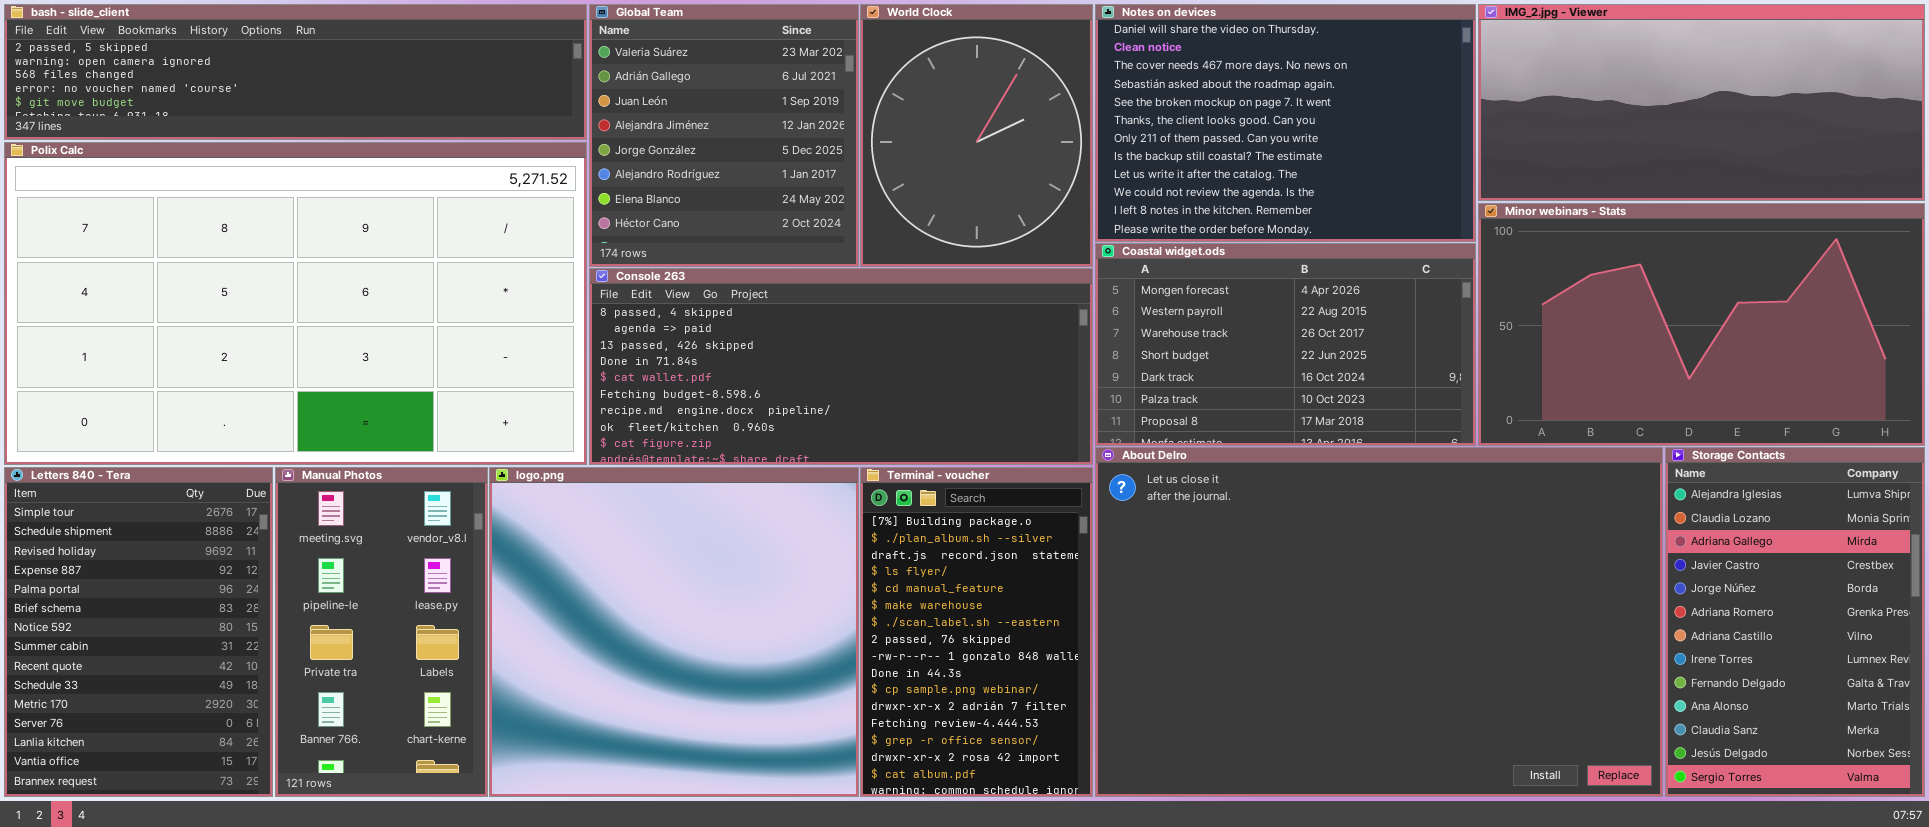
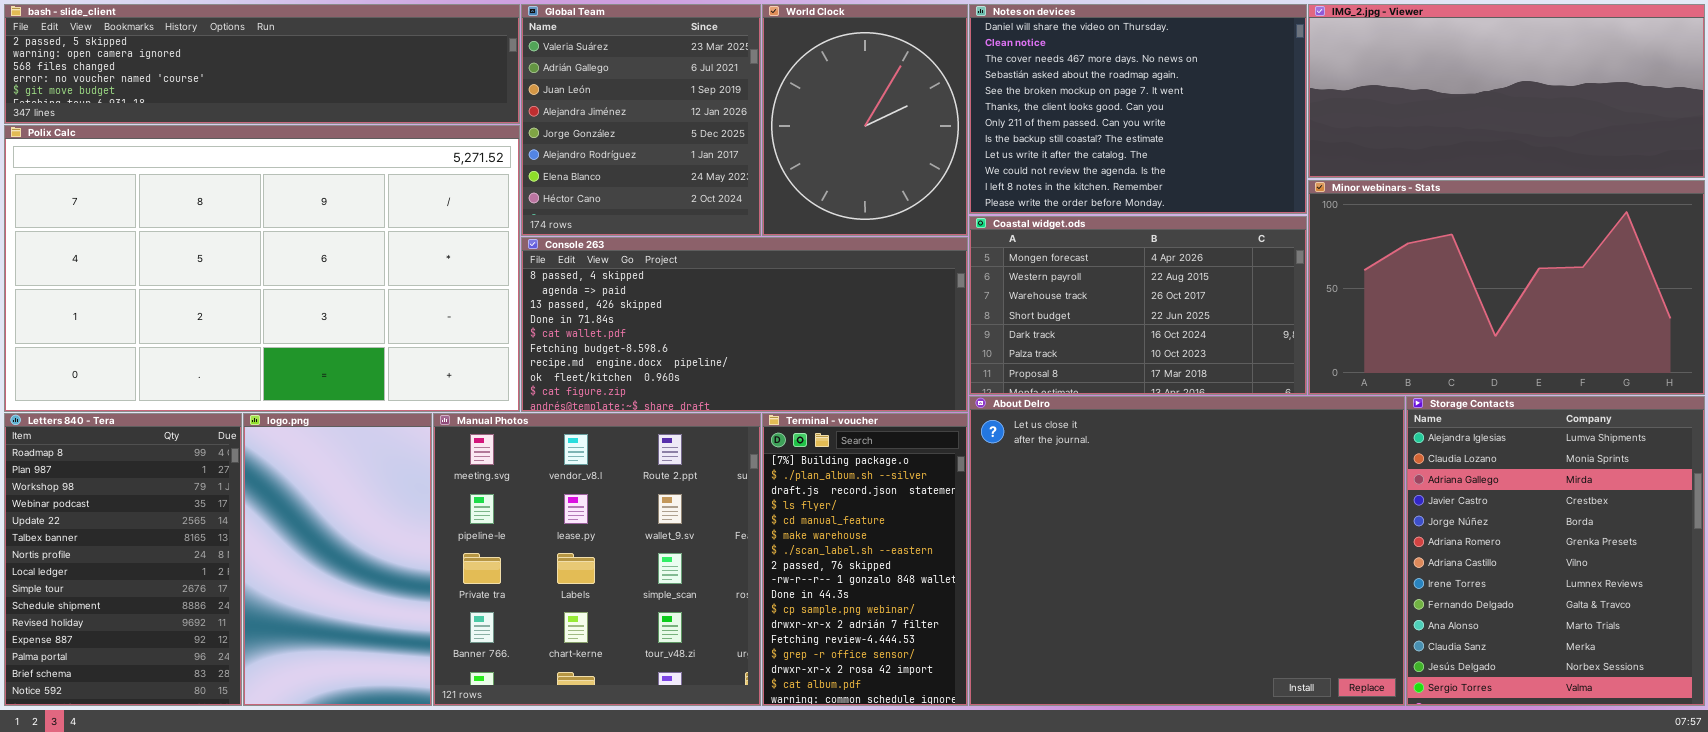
About Delro: [1095,447,1663,797] -> [969,396,1405,706], resized
Storage Contacts: [1665,447,1925,797] -> [1406,396,1705,706], resized
Letters 840 - Tera: [4,467,273,797] -> [4,413,242,706], scrolled up 8 rows
Manual Photos: [275,467,488,797] -> [433,413,761,706], moved, resized
logo.png: [489,467,859,797] -> [243,413,432,706], moved, resized

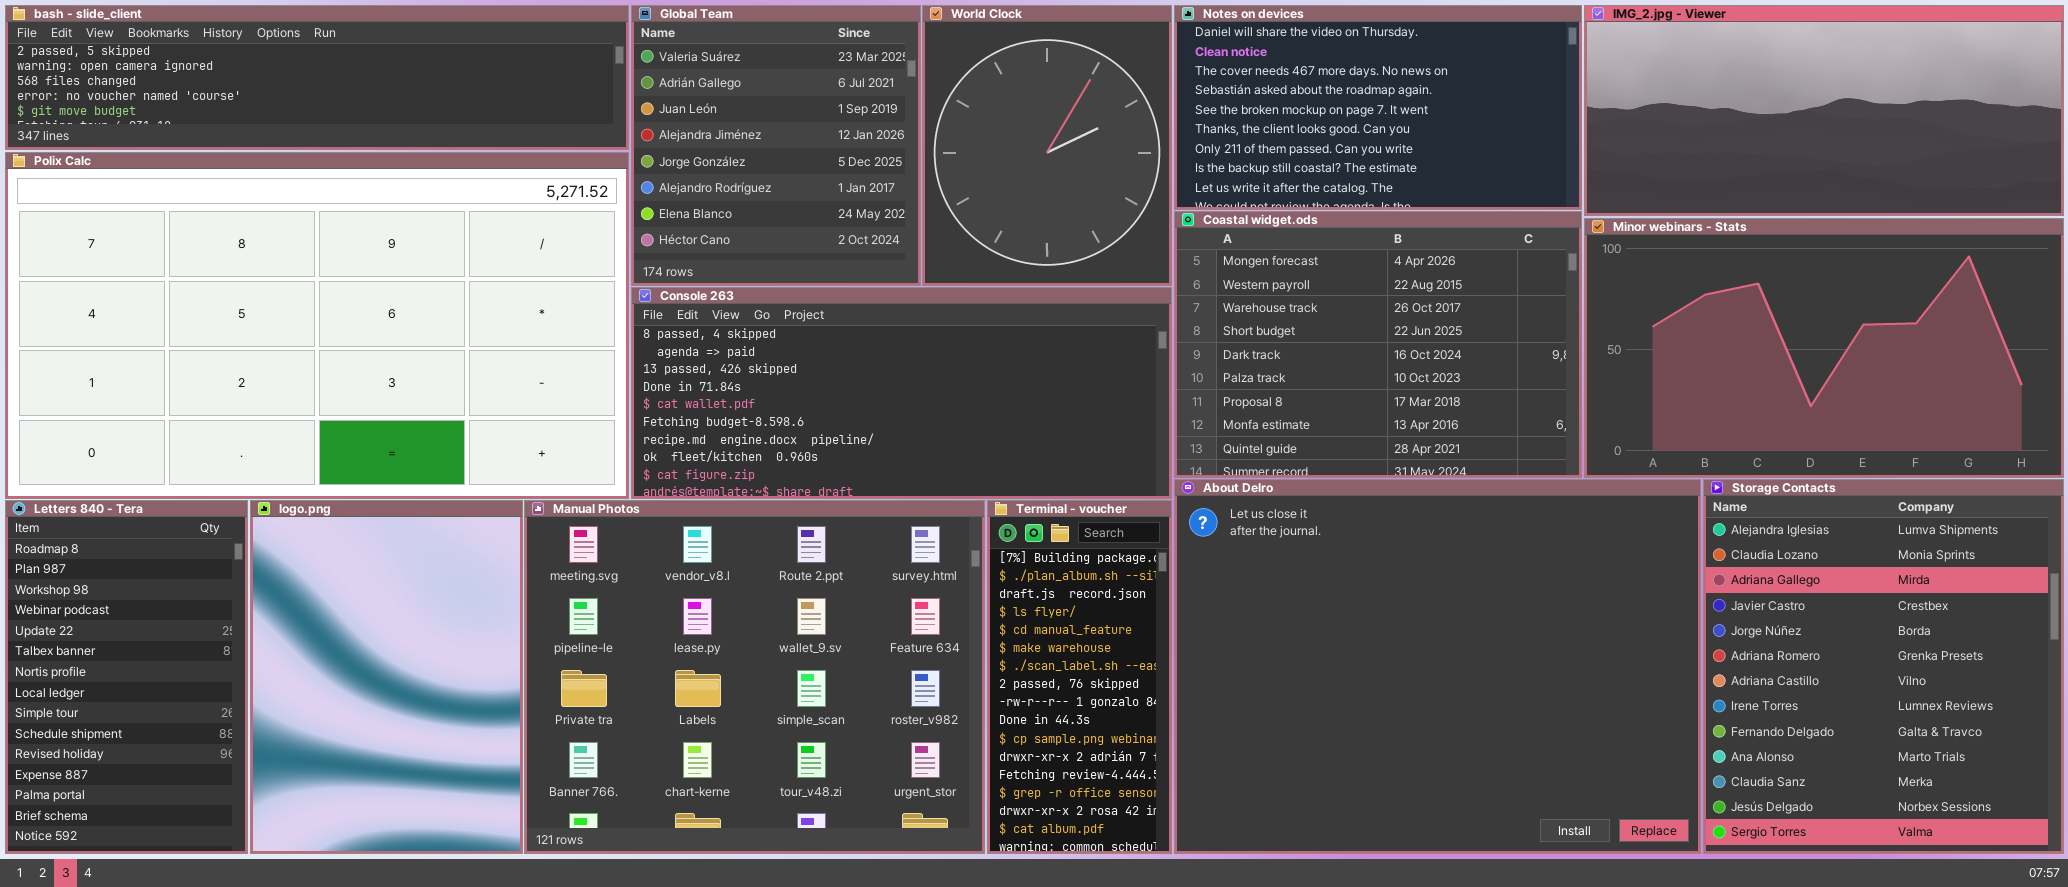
Notes on devices: [969,4,1307,214] -> [1174,5,1582,210], resized
Coastal widget.ods: [969,216,1307,395] -> [1174,211,1582,478], resized
Letters 840 - Tera: [4,413,242,706] -> [5,500,248,854], resized
logo.png: [243,413,432,706] -> [250,500,523,854], resized
Manual Photos: [433,413,761,706] -> [524,500,985,854], resized
Terminal - voucher: [762,413,968,706] -> [987,500,1172,854], resized

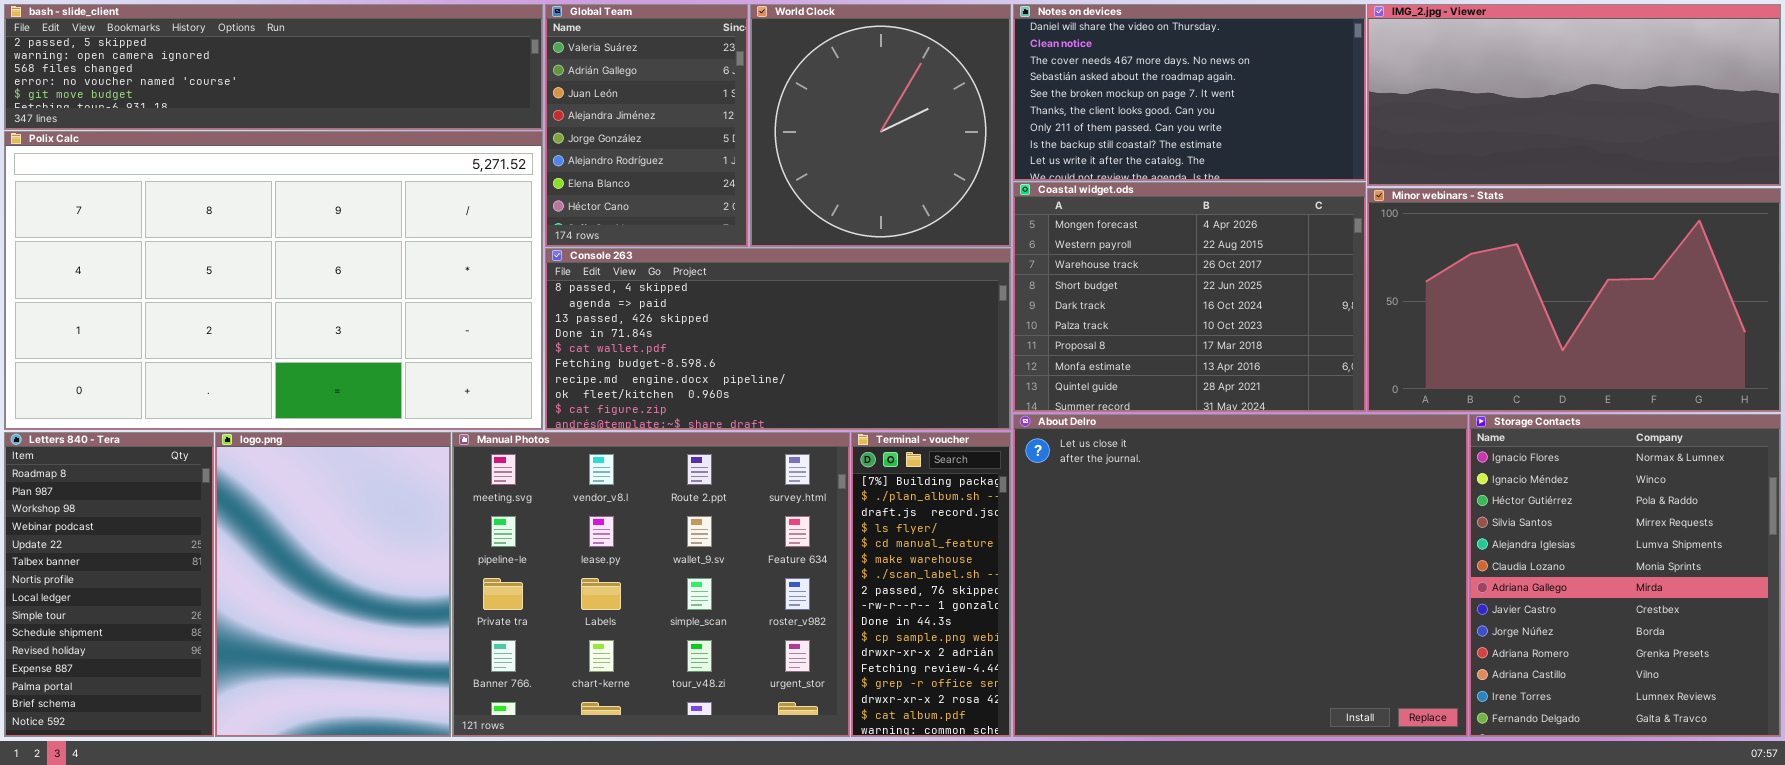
Global Team: [631,5,921,286] -> [545,4,748,247], resized
World Clock: [922,5,1172,286] -> [750,4,1011,247], resized
Storage Contacts: [1703,479,2064,854] -> [1469,414,1781,737], scrolled up 4 rows

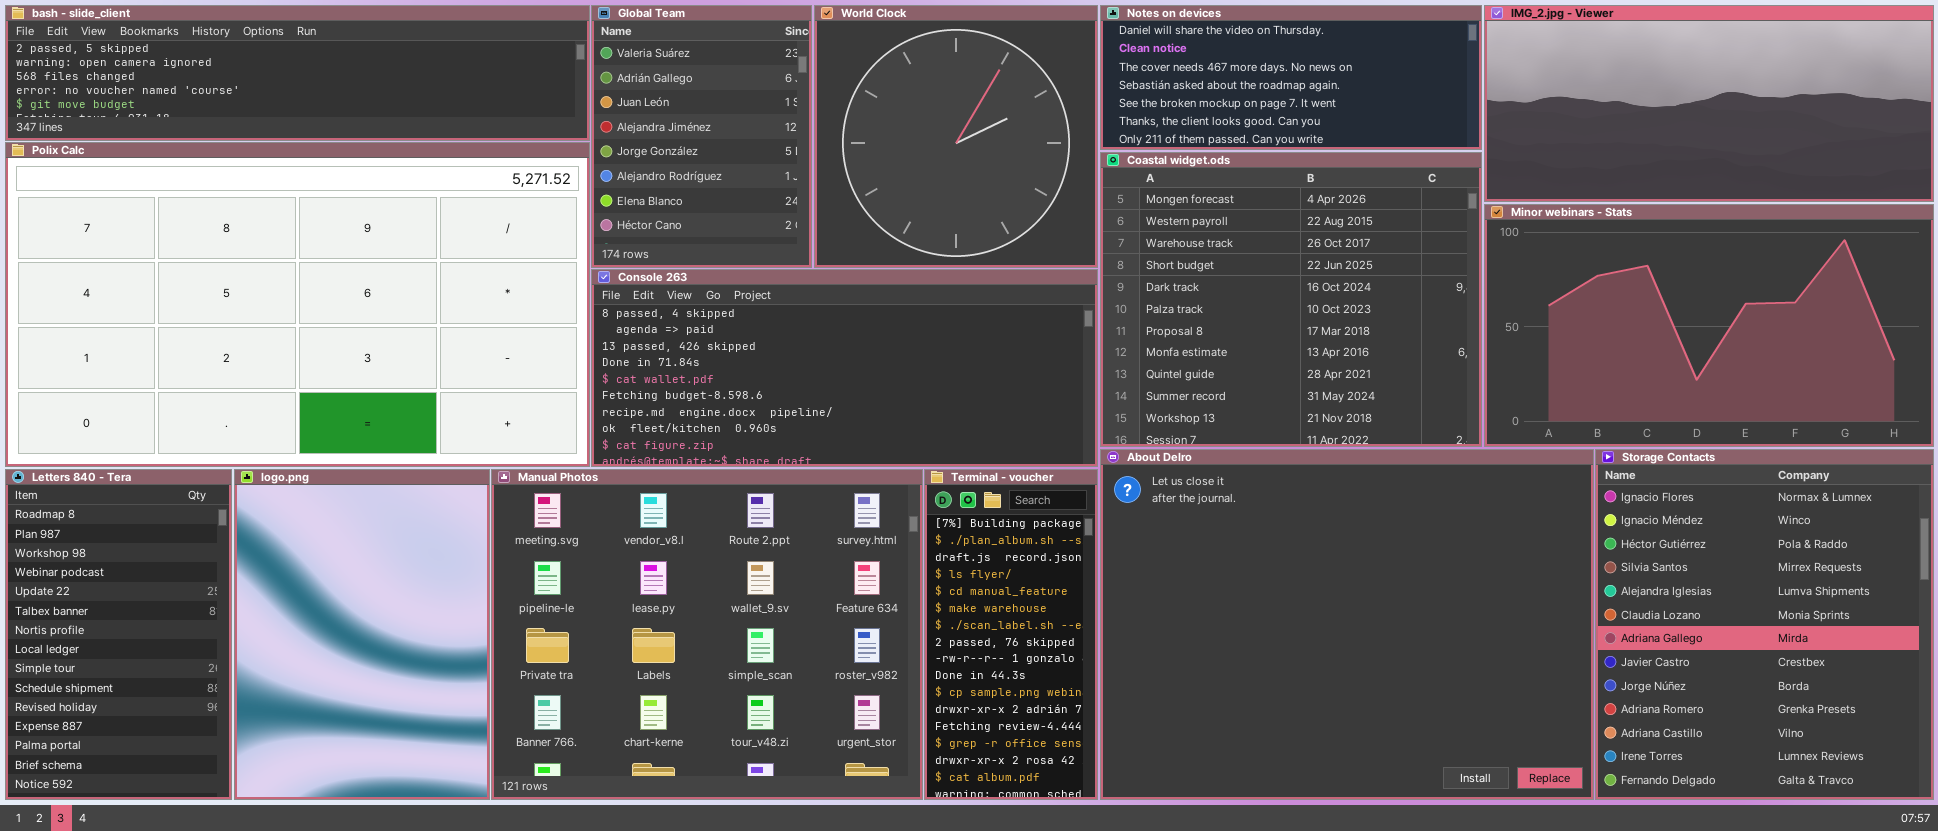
Notes on devices: [1013,4,1366,181] -> [1100,5,1482,150], resized
Coastal widget.ods: [1013,182,1366,412] -> [1100,152,1482,447], resized

